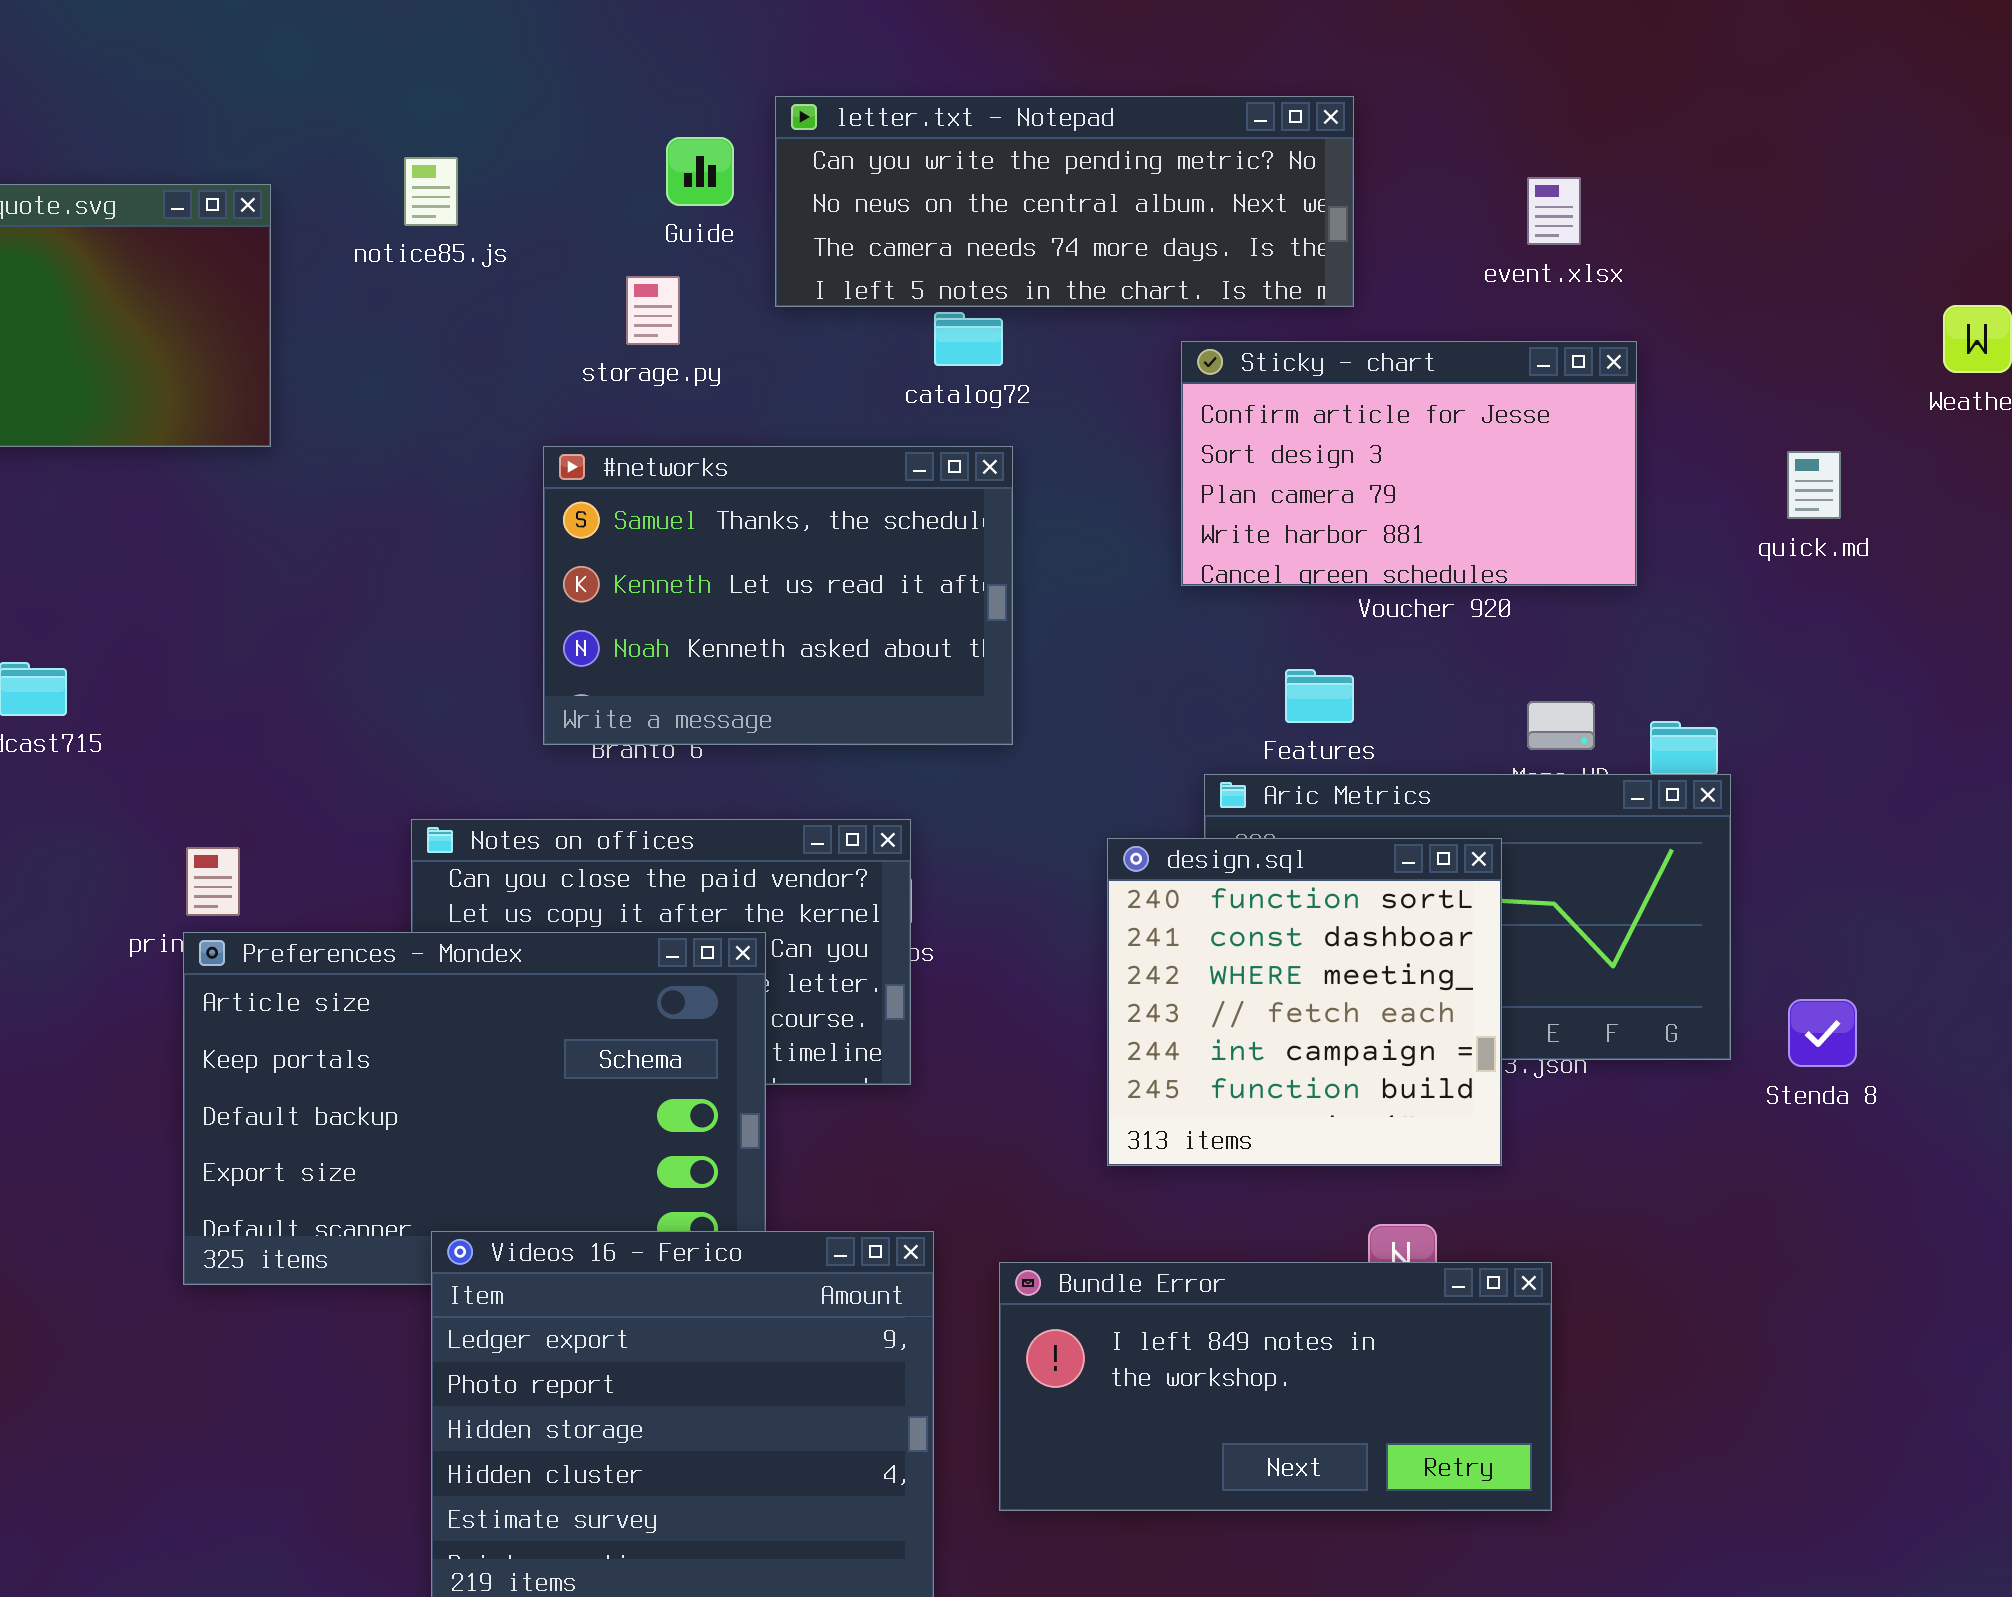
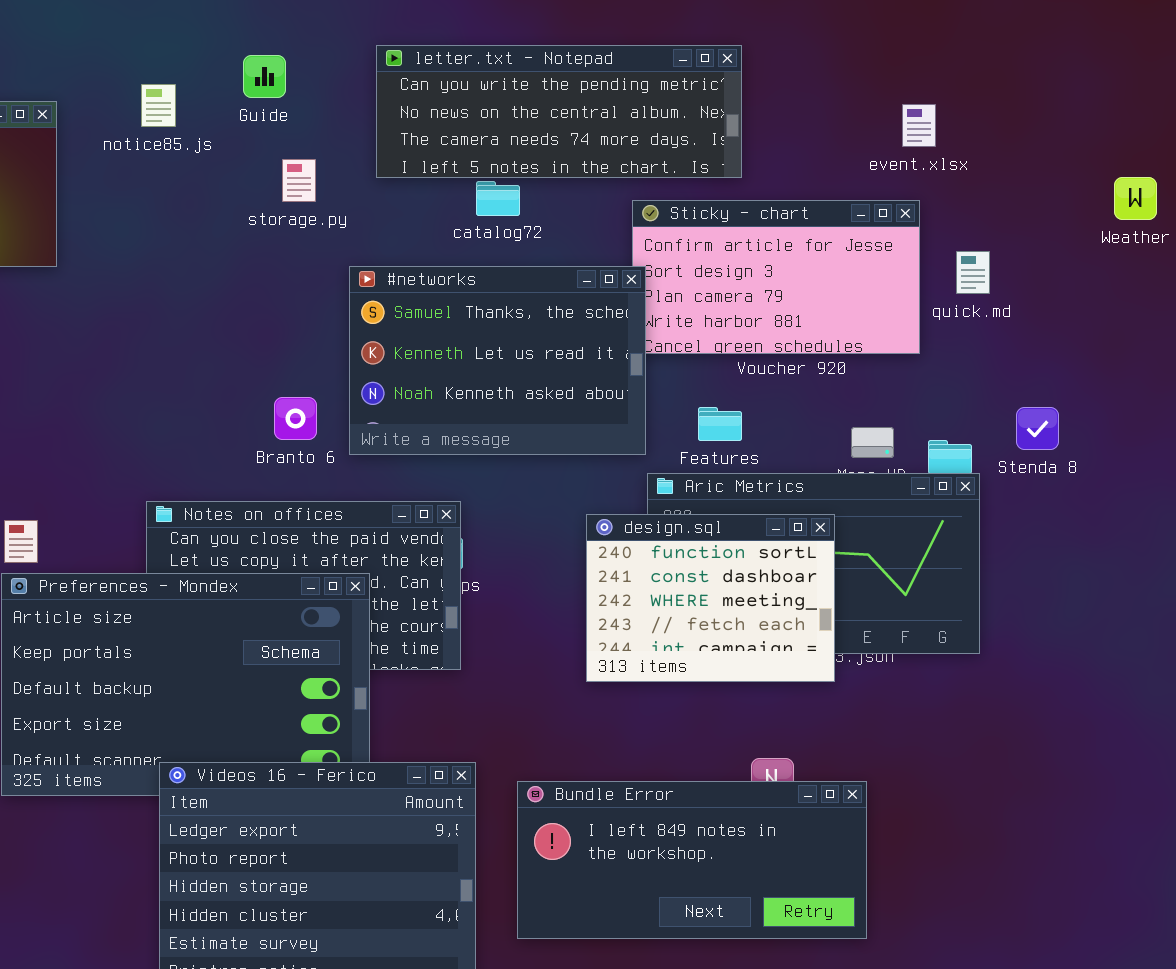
Guide: [666,137,734,206] -> [243,55,286,98], moved
event.xlsx: [1527,177,1581,245] -> [902,104,936,147], moved
#networks: [543,446,1013,745] -> [349,266,646,455], moved
quick.md: [1787,451,1841,519] -> [956,251,990,294], moved
design.sql: [1107,838,1502,1166] -> [586,514,835,682], resized
Stenda 8: [1788,999,1857,1067] -> [1016,407,1059,450], moved

